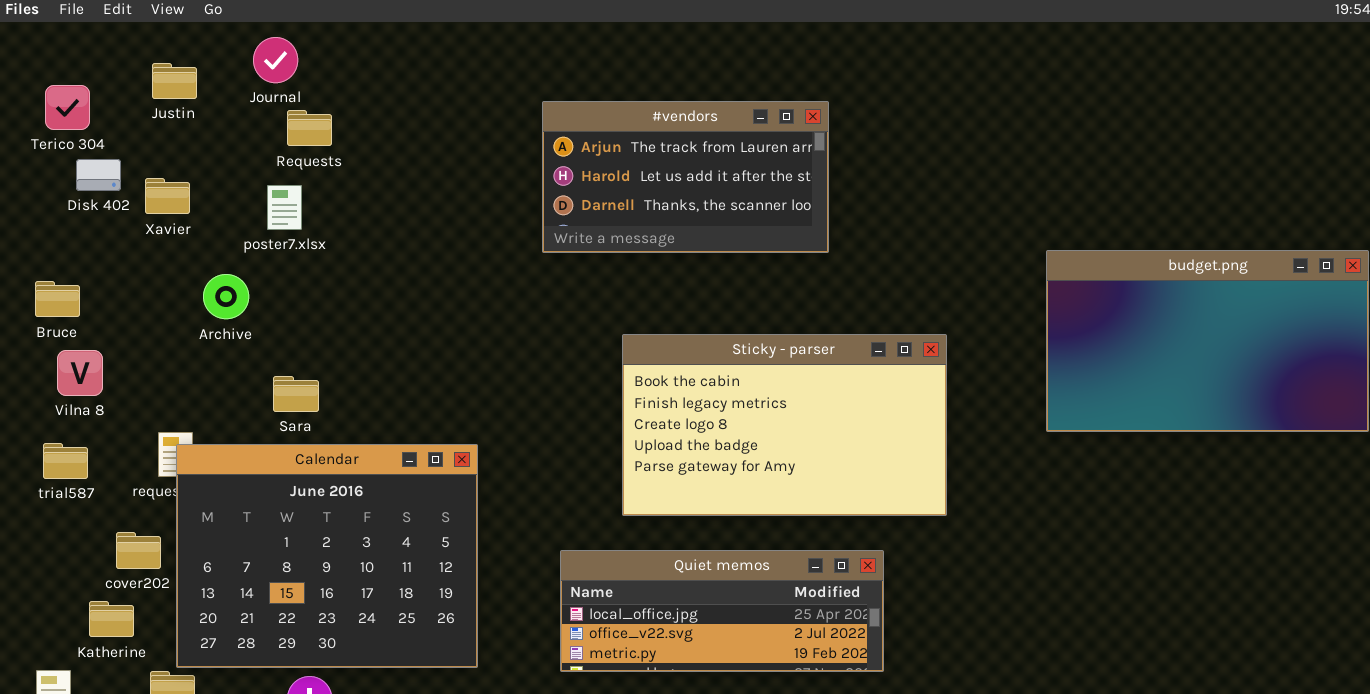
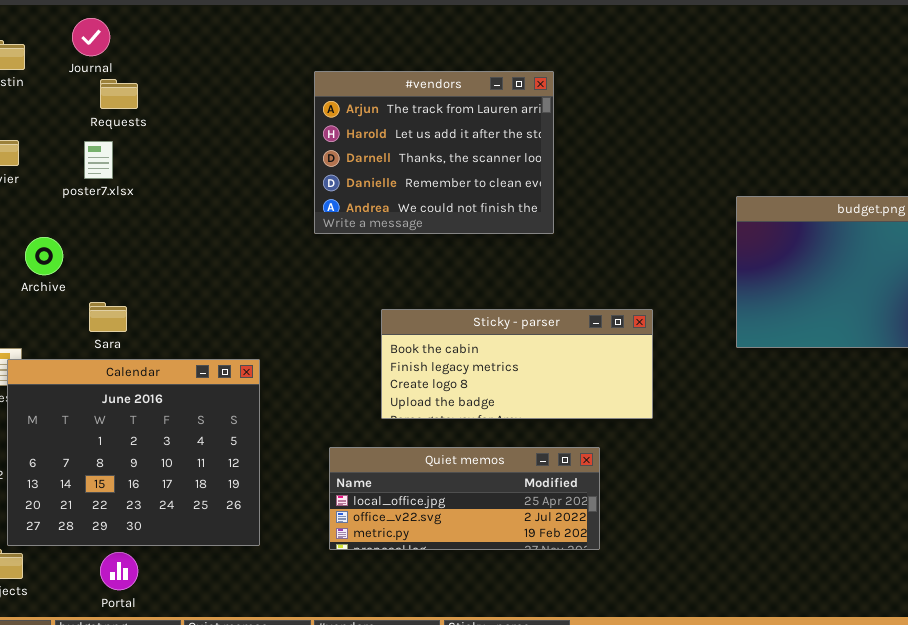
#vendors: [542,101,829,253] -> [314,71,554,234], resized
Archive: [203,274,249,319] -> [25,237,63,275], moved
Sticky - parser: [622,334,947,516] -> [381,309,653,419], resized

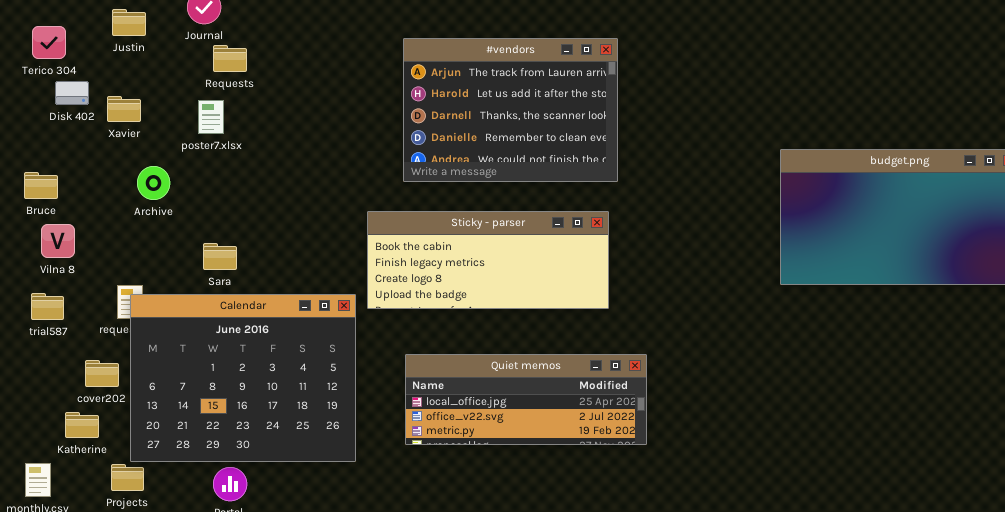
Archive: [25,237,63,275] -> [137,166,170,200], moved
Sticky - parser: [381,309,653,419] -> [367,211,609,309], moved
Quiet memos: [329,447,600,550] -> [405,354,647,445], moved

